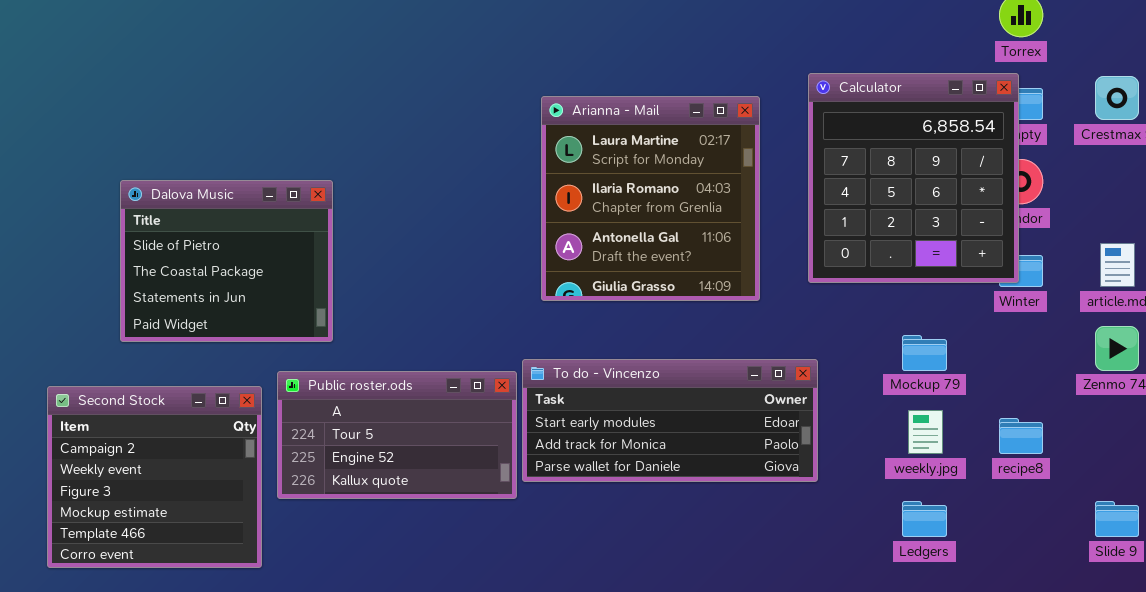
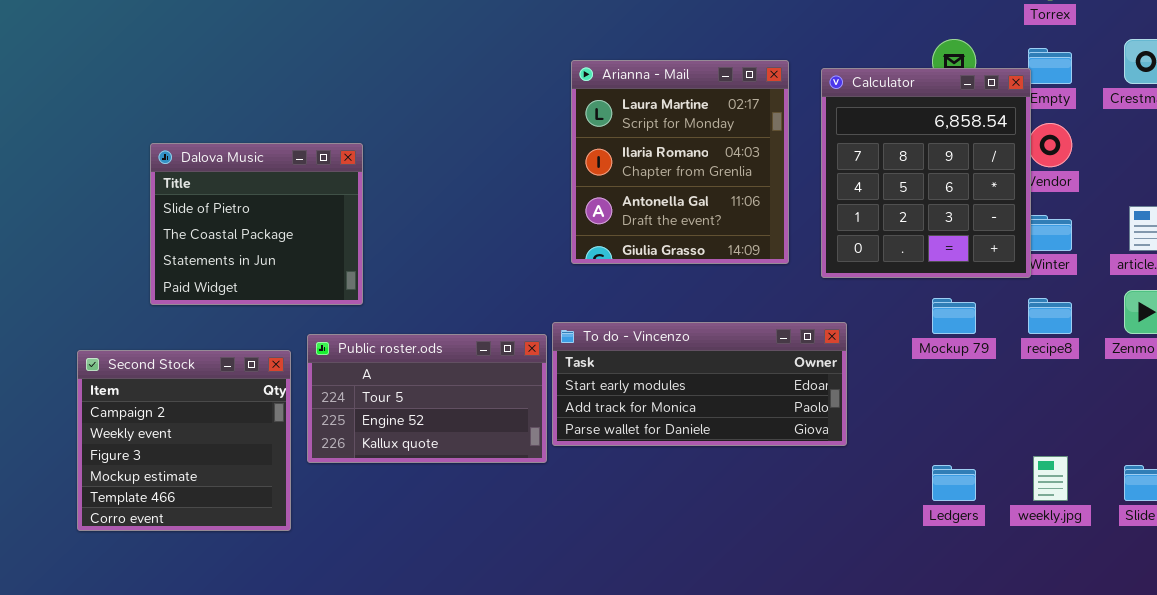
Calculator: [808,73,1019,283] -> [821,68,1031,278], moved
weekly.jpg: [908,410,943,454] -> [1033,456,1068,501], moved
recipe8: [999,418,1043,454] -> [1028,298,1072,334], moved

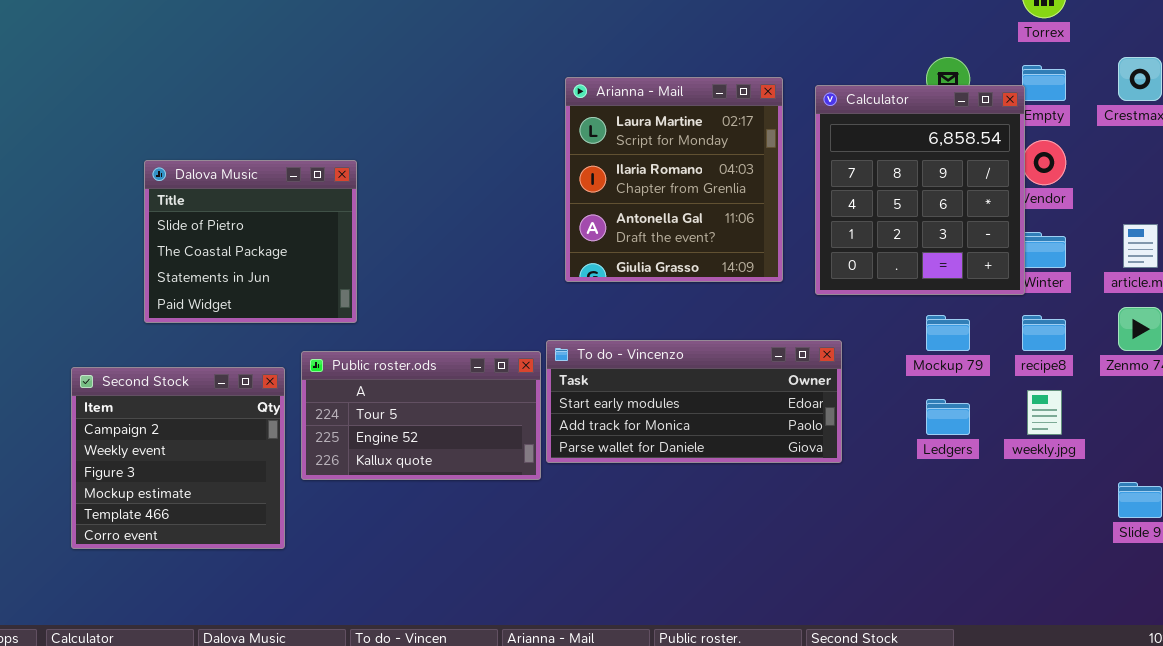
weekly.jpg: [1033,456,1068,501] -> [1027,390,1062,435], moved
Ledgers: [932,465,976,501] -> [926,399,970,435], moved

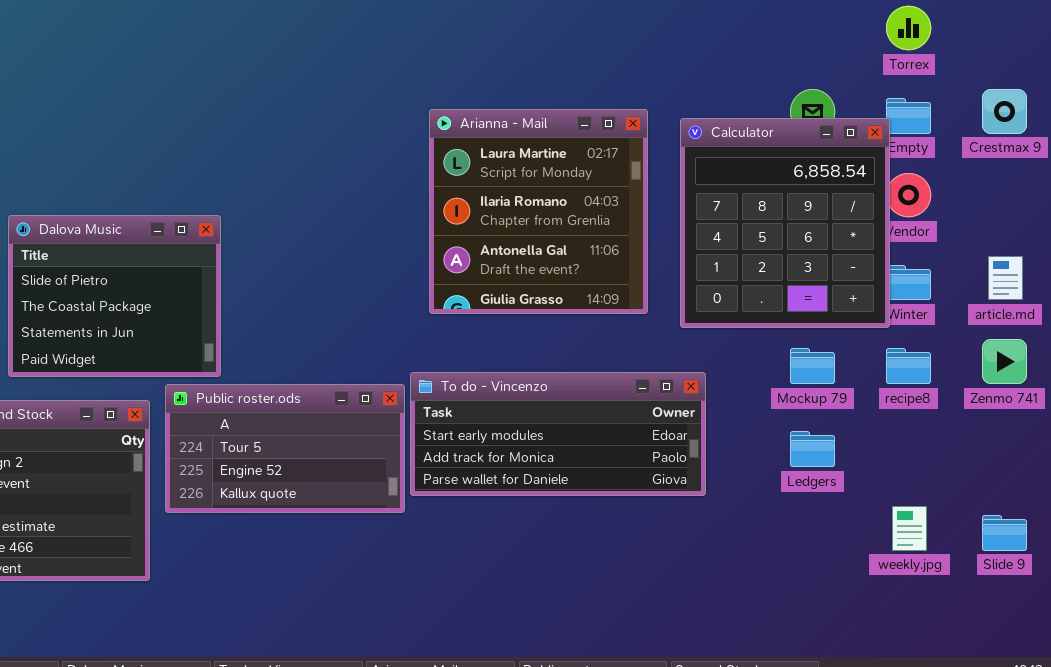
Dalova Music: [144,160,357,323] -> [8,215,221,377], moved
weekly.jpg: [1027,390,1062,435] -> [892,506,927,551], moved

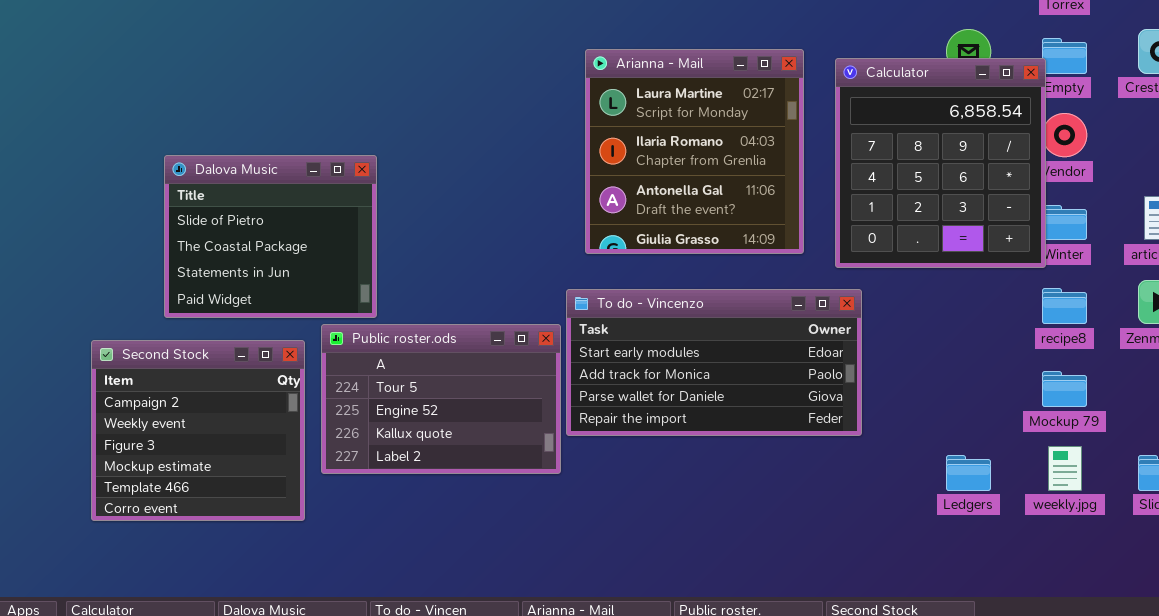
Mockup 79: [790,348,835,384] -> [1042,371,1087,407], moved
To do - Vincenzo: [410,372,706,496] -> [566,289,862,436], resized
Public roster.ods: [165,384,405,513] -> [321,324,561,474], resized
Ledgers: [790,431,835,467] -> [946,455,991,491], moved

